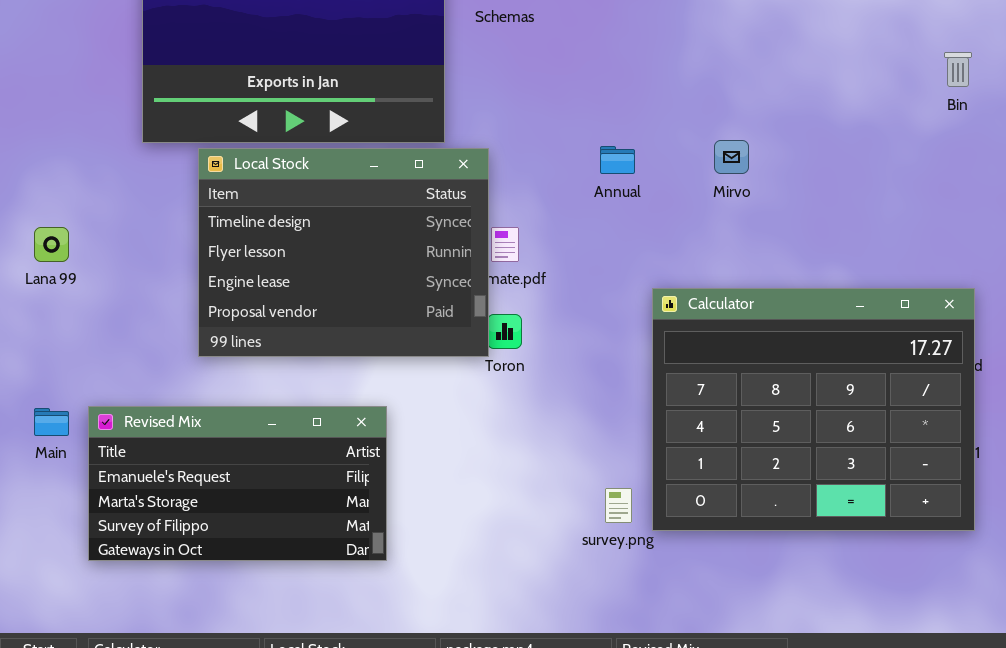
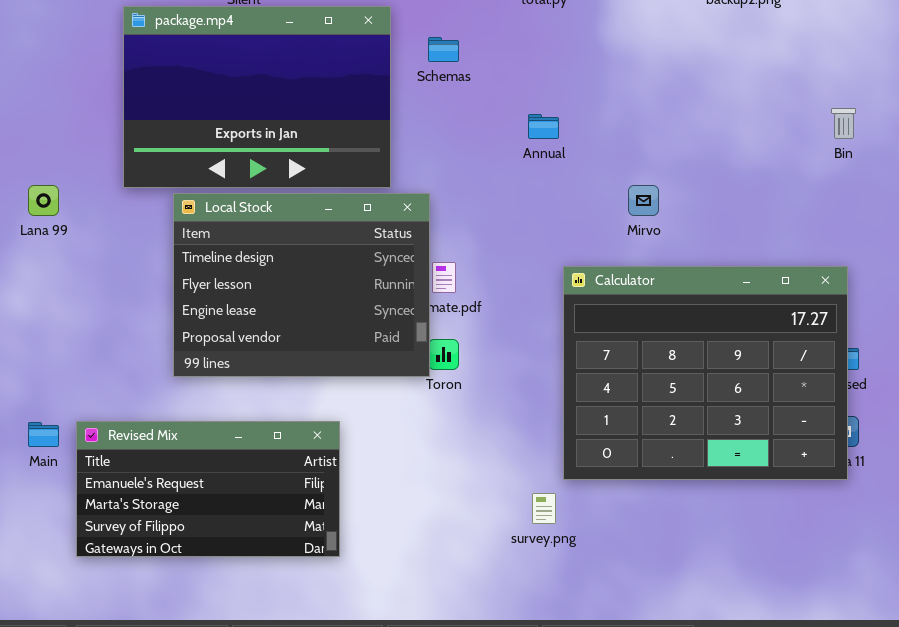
Annual: [600,146,635,174] -> [528,114,559,139], moved
Lana 99: [34,227,69,262] -> [28,185,59,216], moved
Calculator: [652,288,975,531] -> [563,266,848,480], moved

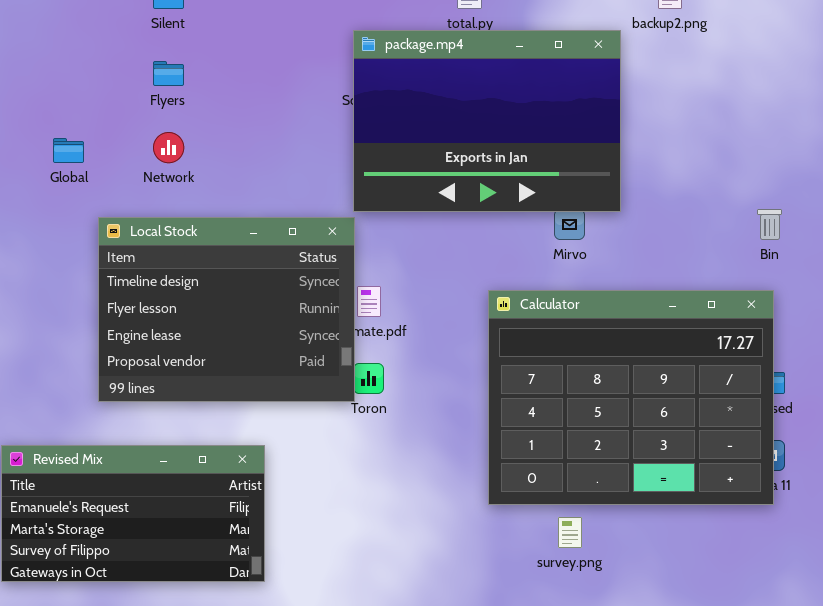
package.mp4: [123,6,391,188] -> [353,30,621,212], moved
Bin: [831,108,856,139] -> [757,209,782,240], moved
survey.png: [532,493,556,524] -> [558,517,582,548], moved

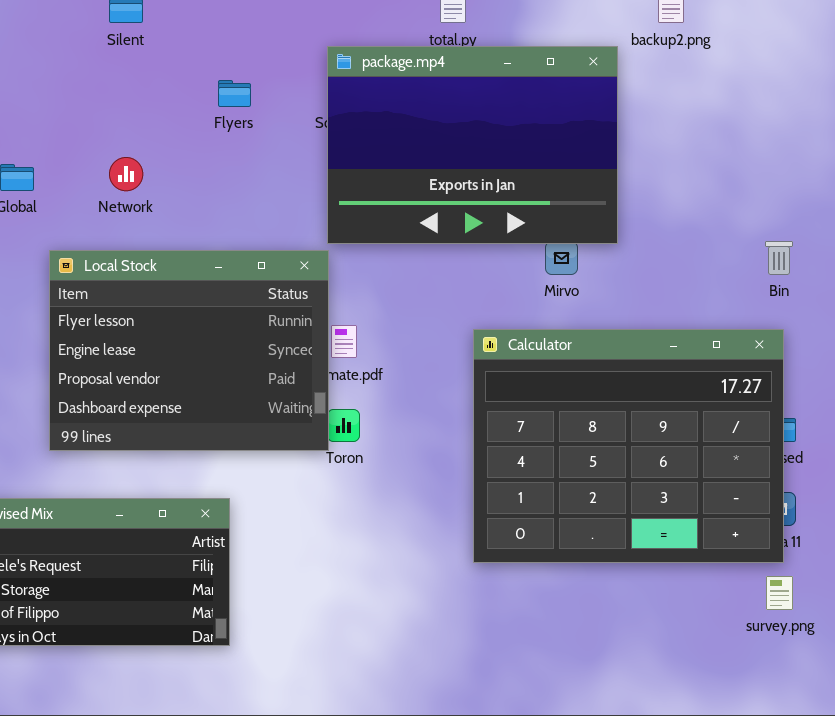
Flyers: [153,61,184,86] -> [218,80,251,107], moved
Local Stock: [98,217,355,402] -> [49,250,329,451], scrolled down 1 row
survey.png: [558,517,582,548] -> [766,576,793,610], moved

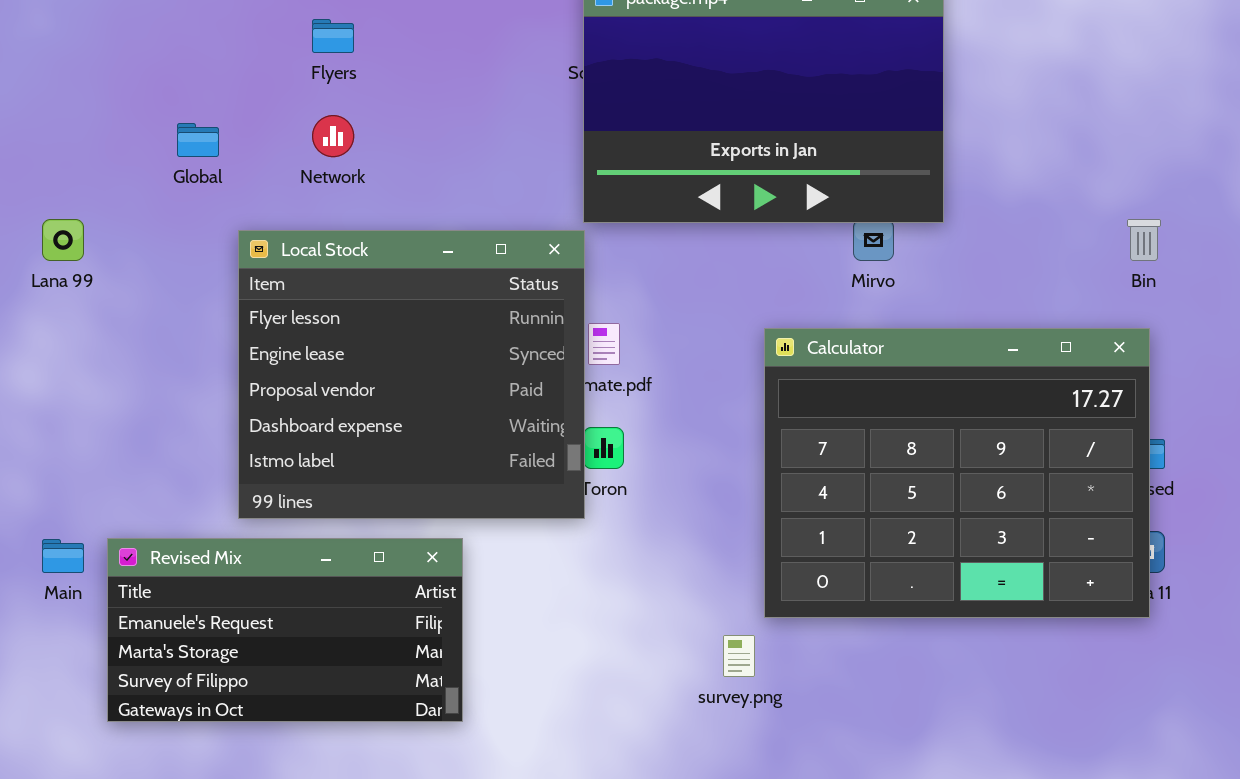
Flyers: [218,80,251,107] -> [312,19,354,53], moved
Local Stock: [49,250,329,451] -> [238,230,585,519], resized
survey.png: [766,576,793,610] -> [723,635,755,677], moved

